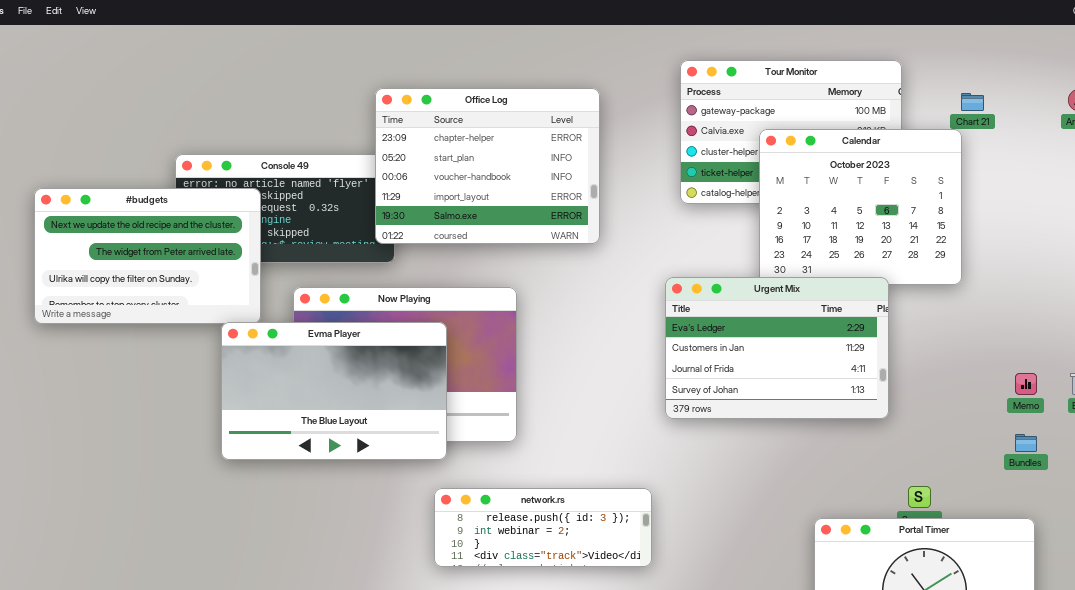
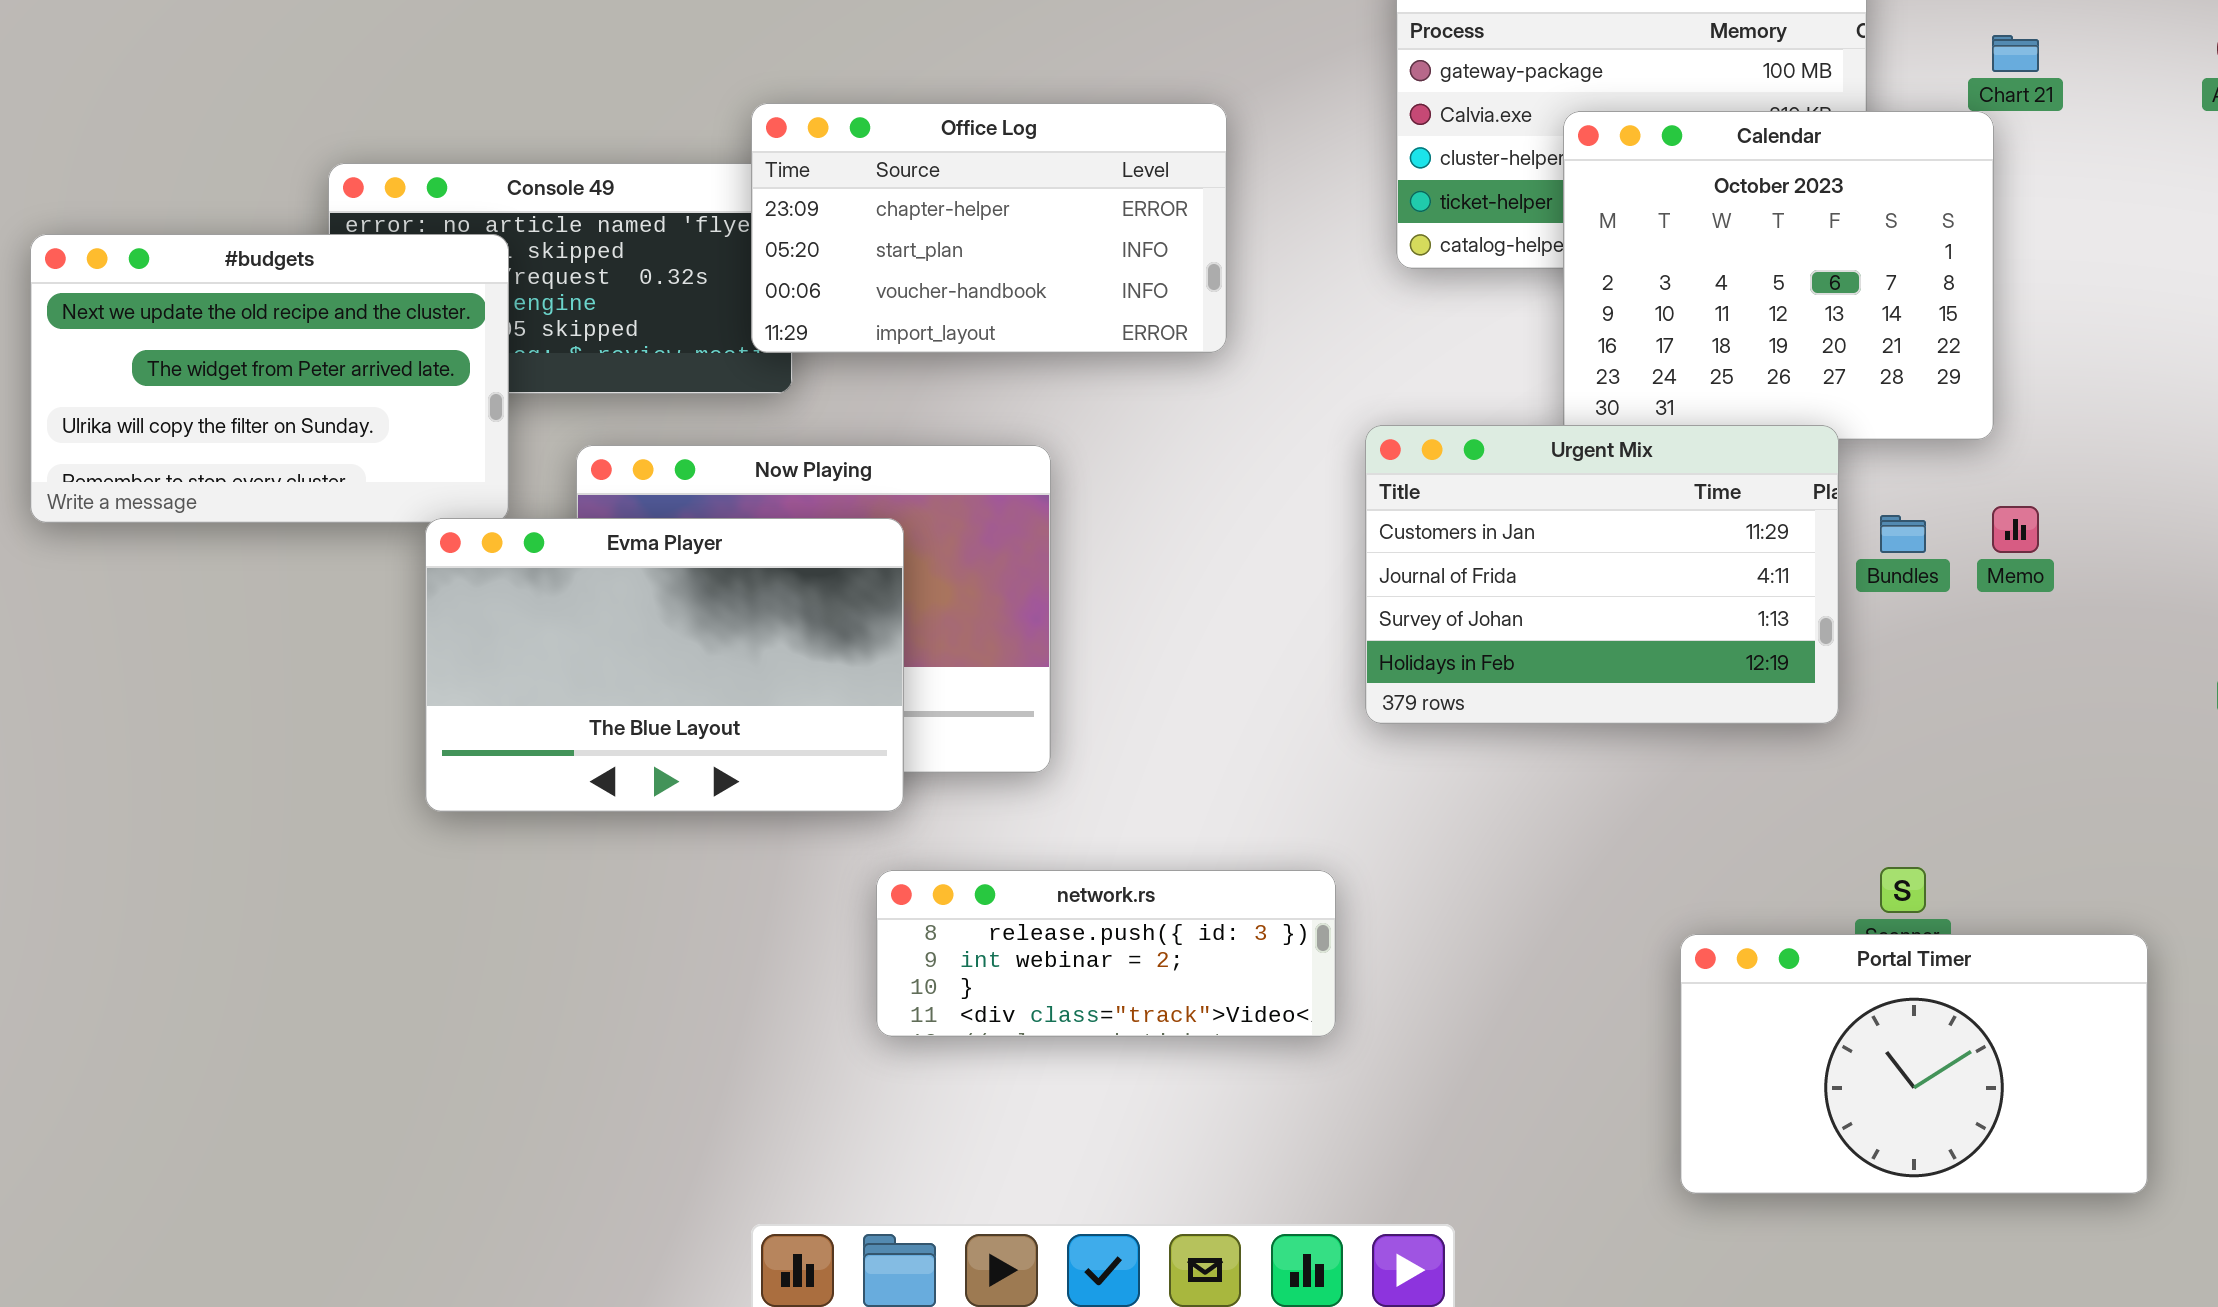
Office Log: [375,88,600,244] -> [751,103,1227,353], resized
Urgent Mix: [665,277,889,419] -> [1365,425,1839,724], scrolled down 1 row
Memo: [1015,373,1037,395] -> [1992,506,2039,553], moved
Bundles: [1015,434,1037,452] -> [1880,515,1926,553], moved

